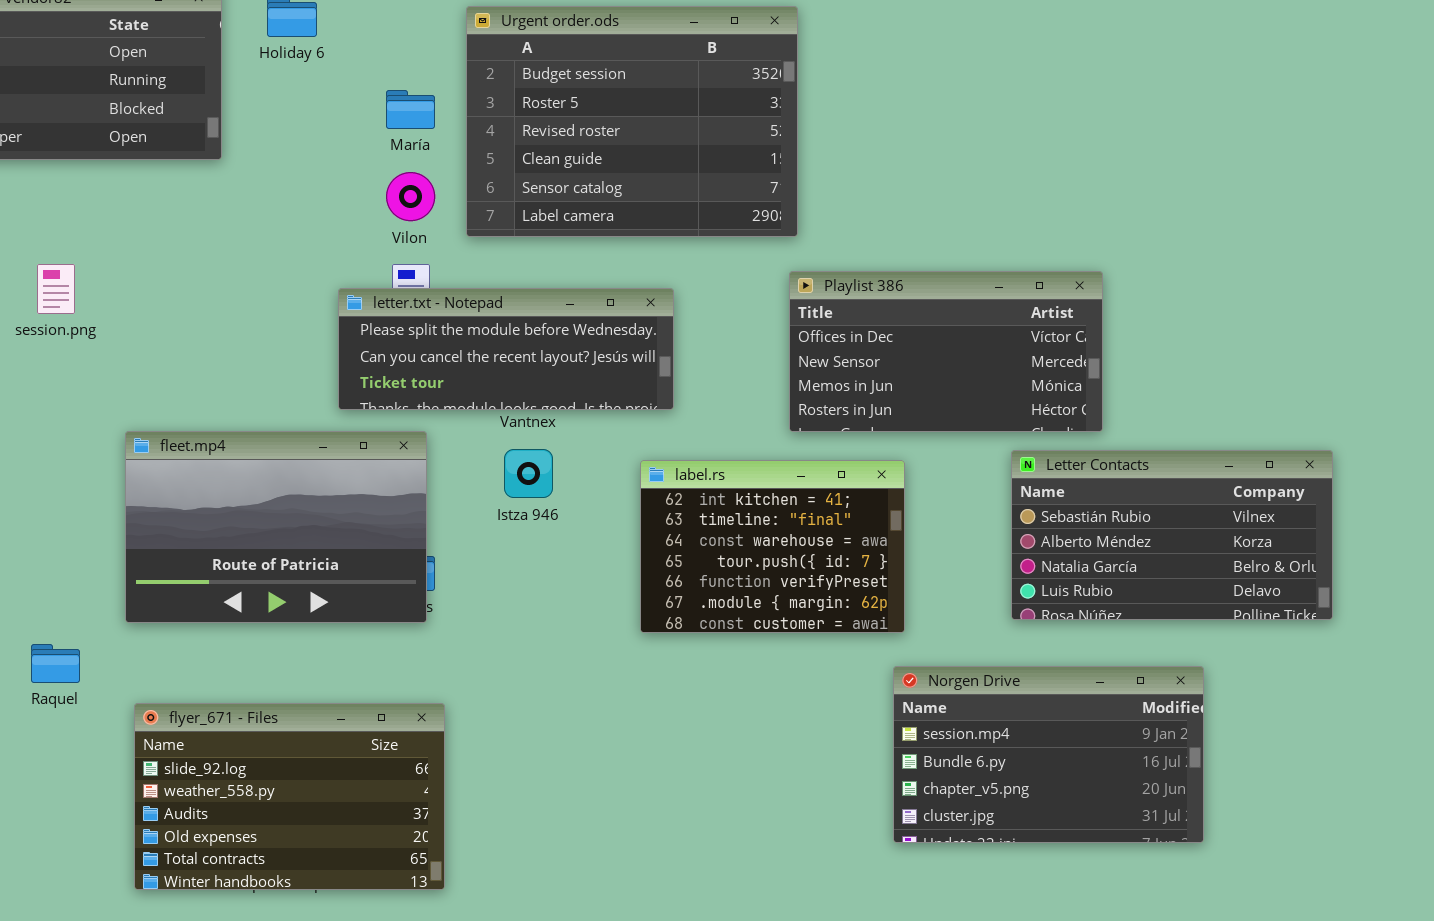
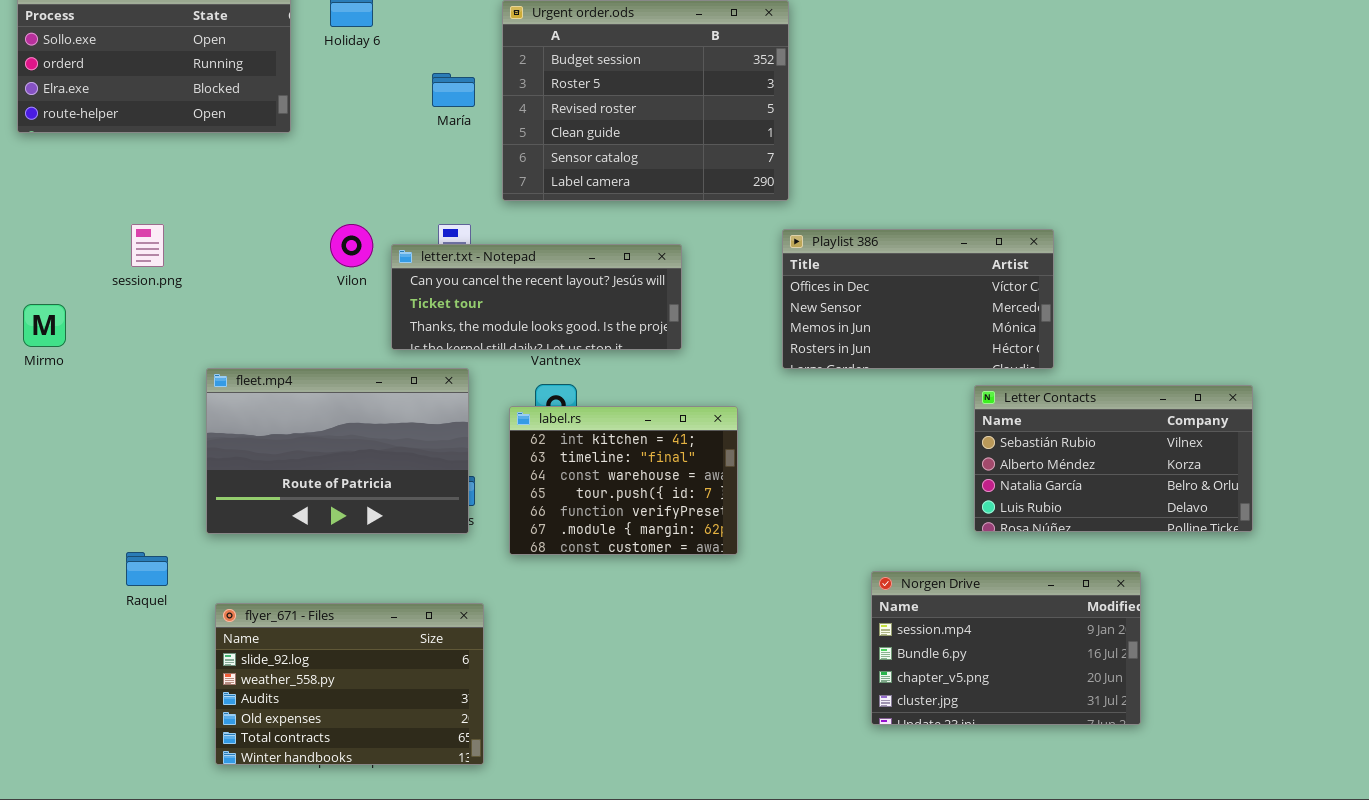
Vilon: [386,172,435,221] -> [330,224,373,267], moved
letter.txt - Notepad: [338,288,674,410] -> [391,244,682,350], scrolled down 1 row
label.rs: [640,460,905,633] -> [509,406,738,555], moved

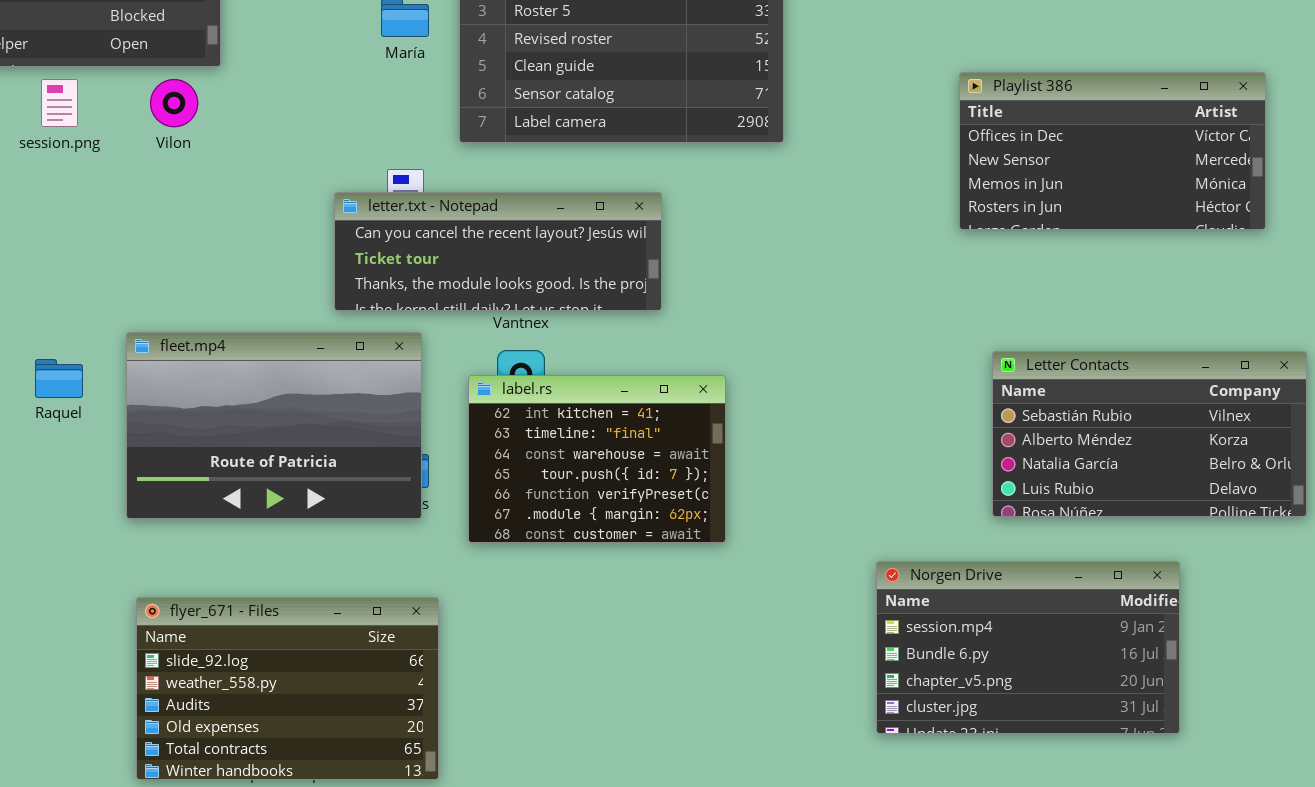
session.png: [131,224,164,267] -> [41,79,78,127], moved
Vilon: [330,224,373,267] -> [150,79,198,127], moved
Playlist 386: [782,229,1054,369] -> [959,72,1266,230], moved
Raquel: [126,552,168,586] -> [35,359,83,398], moved

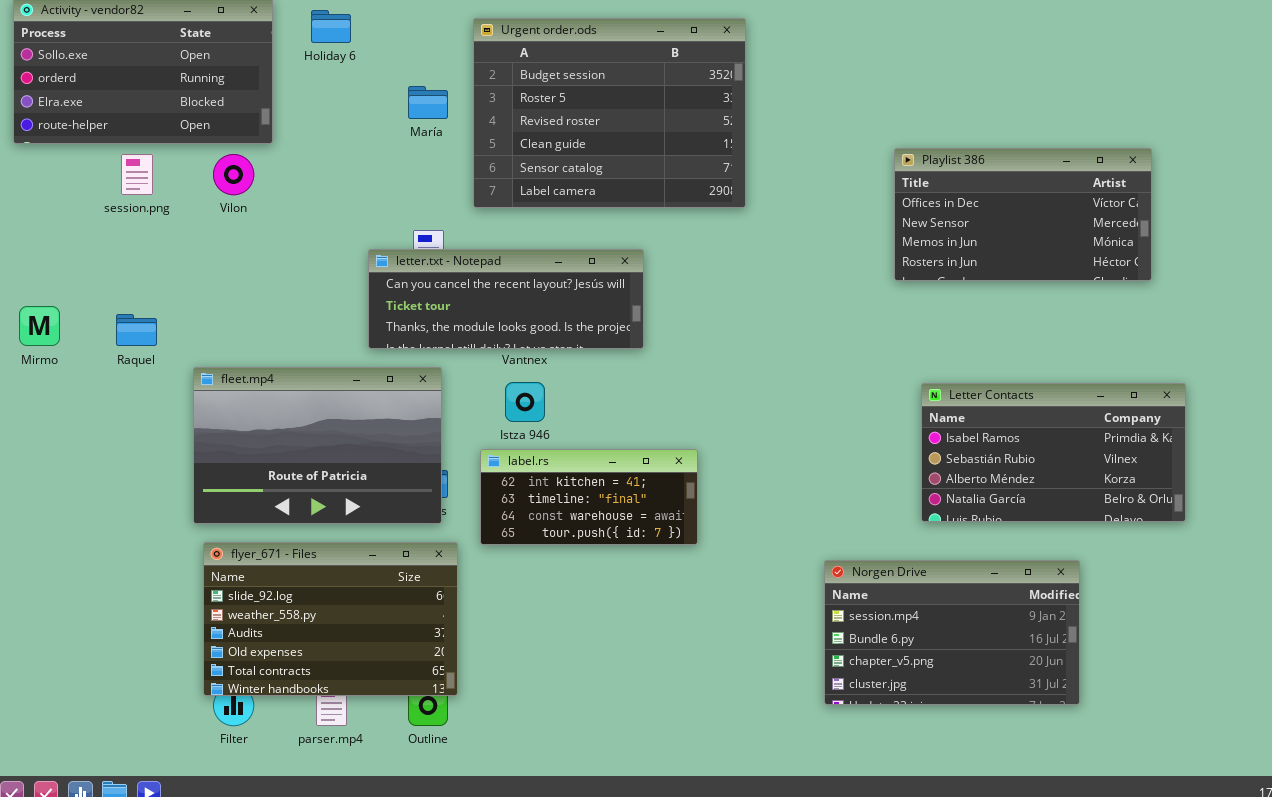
Letter Contacts: [992,351,1307,517] -> [921,383,1186,522], scrolled up 1 row
Raquel: [35,359,83,398] -> [116,314,157,346], moved
label.rs: [468,375,726,543] -> [480,449,698,545], resized
flyer_671 - Files: [136,597,439,780] -> [203,542,458,696], moved

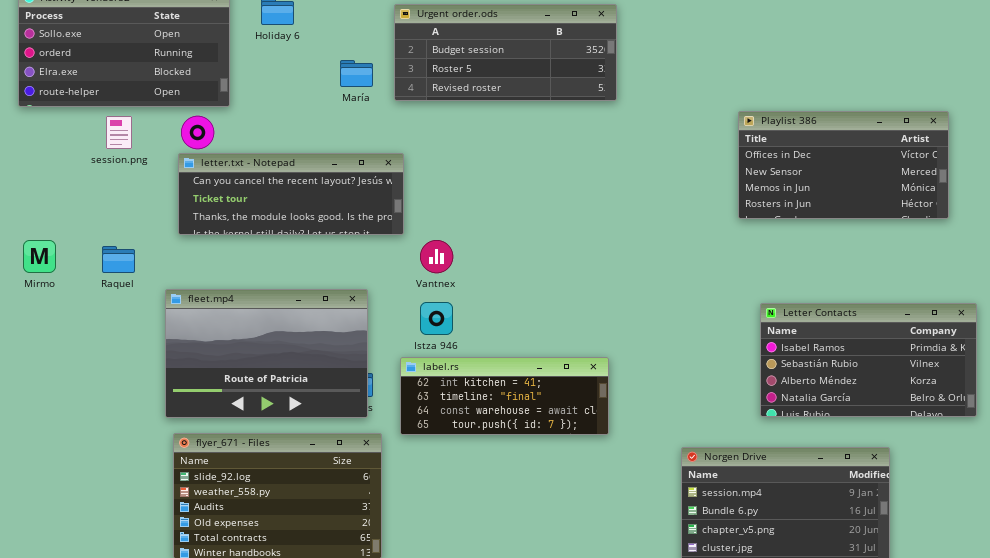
Urgent order.ods: [473,18,746,208] -> [394,4,617,101], resized
letter.txt - Notepad: [368,249,644,349] -> [178,153,404,235], moved
label.rs: [480,449,698,545] -> [400,357,609,435], resized

